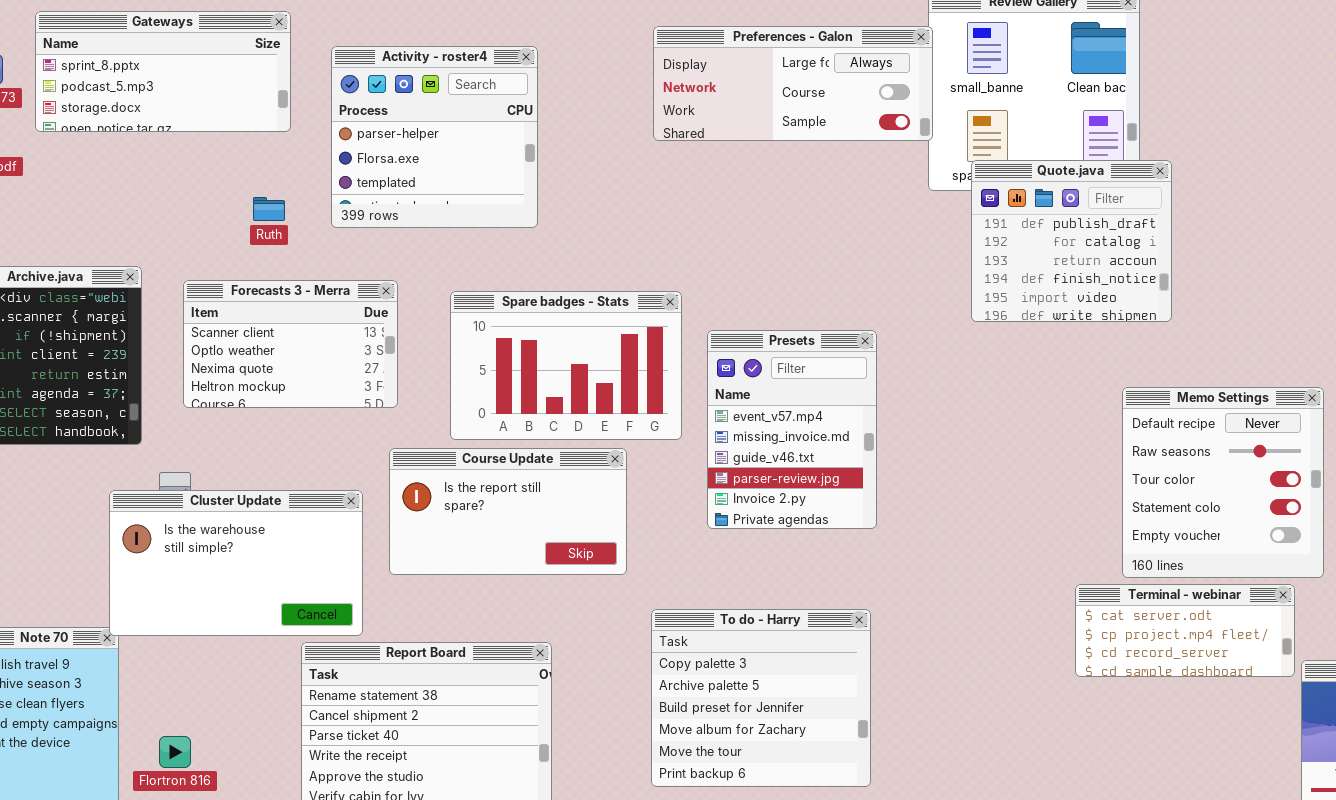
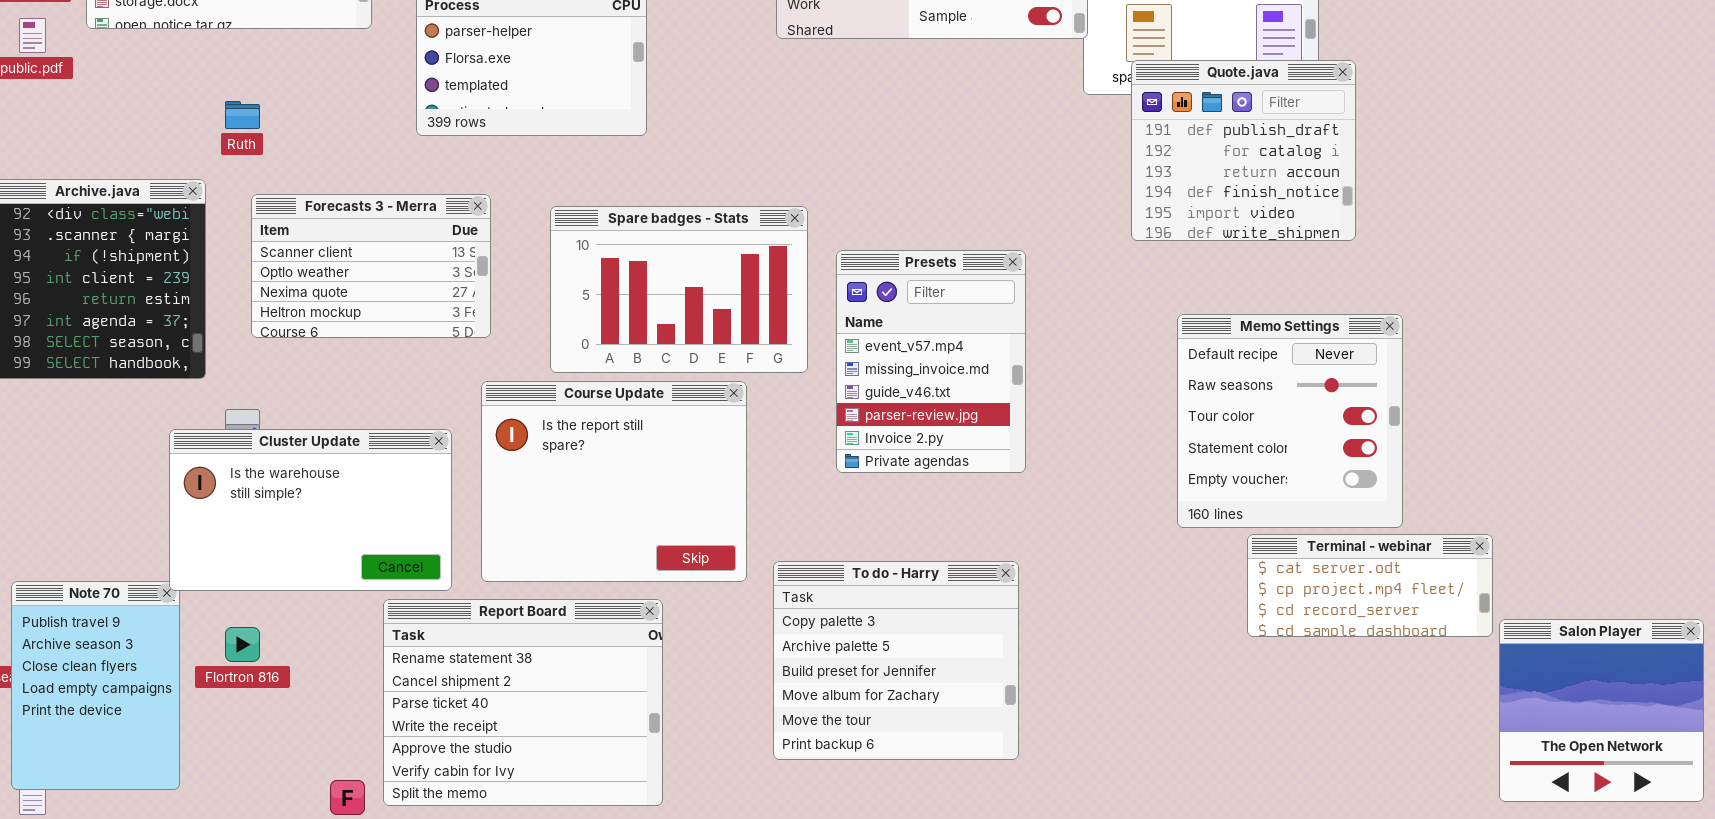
Ruth: [253,197,285,221] -> [225,101,260,129], moved
Memo Settings: [1122,387,1324,578] -> [1177,314,1403,528], moved
Course Update: [389,448,627,575] -> [481,381,747,582], resized
Flortron 816: [159,736,191,768] -> [225,627,260,662], moved

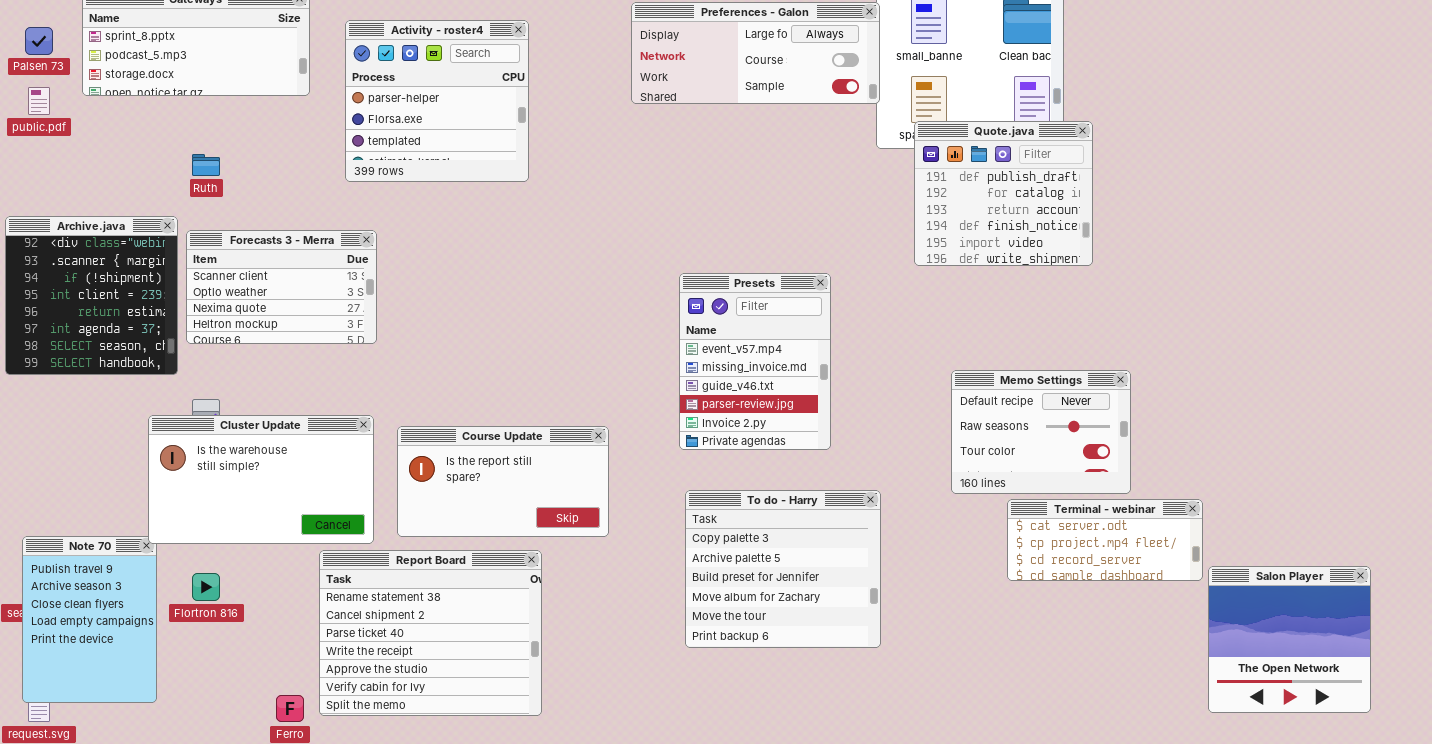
Forecasts 3 - Merra: [251,194,491,338] -> [186,230,377,344], moved
Spare badges - Stats: [550,206,808,373] -> none, closed
Memo Settings: [1177,314,1403,528] -> [951,370,1131,494], resized
Course Update: [481,381,747,582] -> [397,426,609,537], resized
To do - Harry: [773,561,1019,760] -> [685,490,881,648], moved

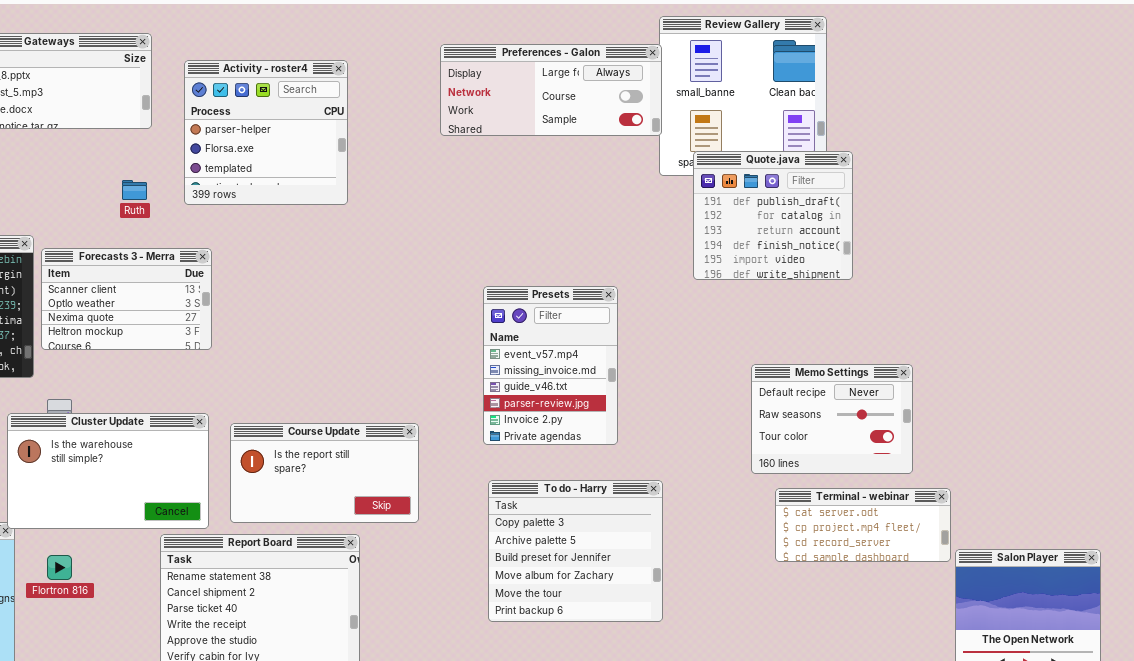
Ruth: [192,154,220,176] -> [122,180,147,200], moved
Memo Settings: [951,370,1131,494] -> [751,364,913,474], moved

